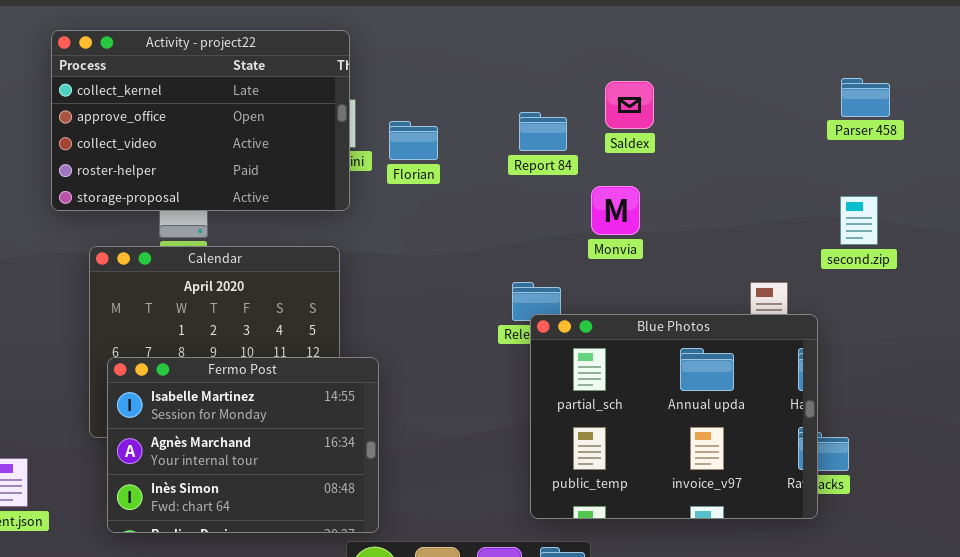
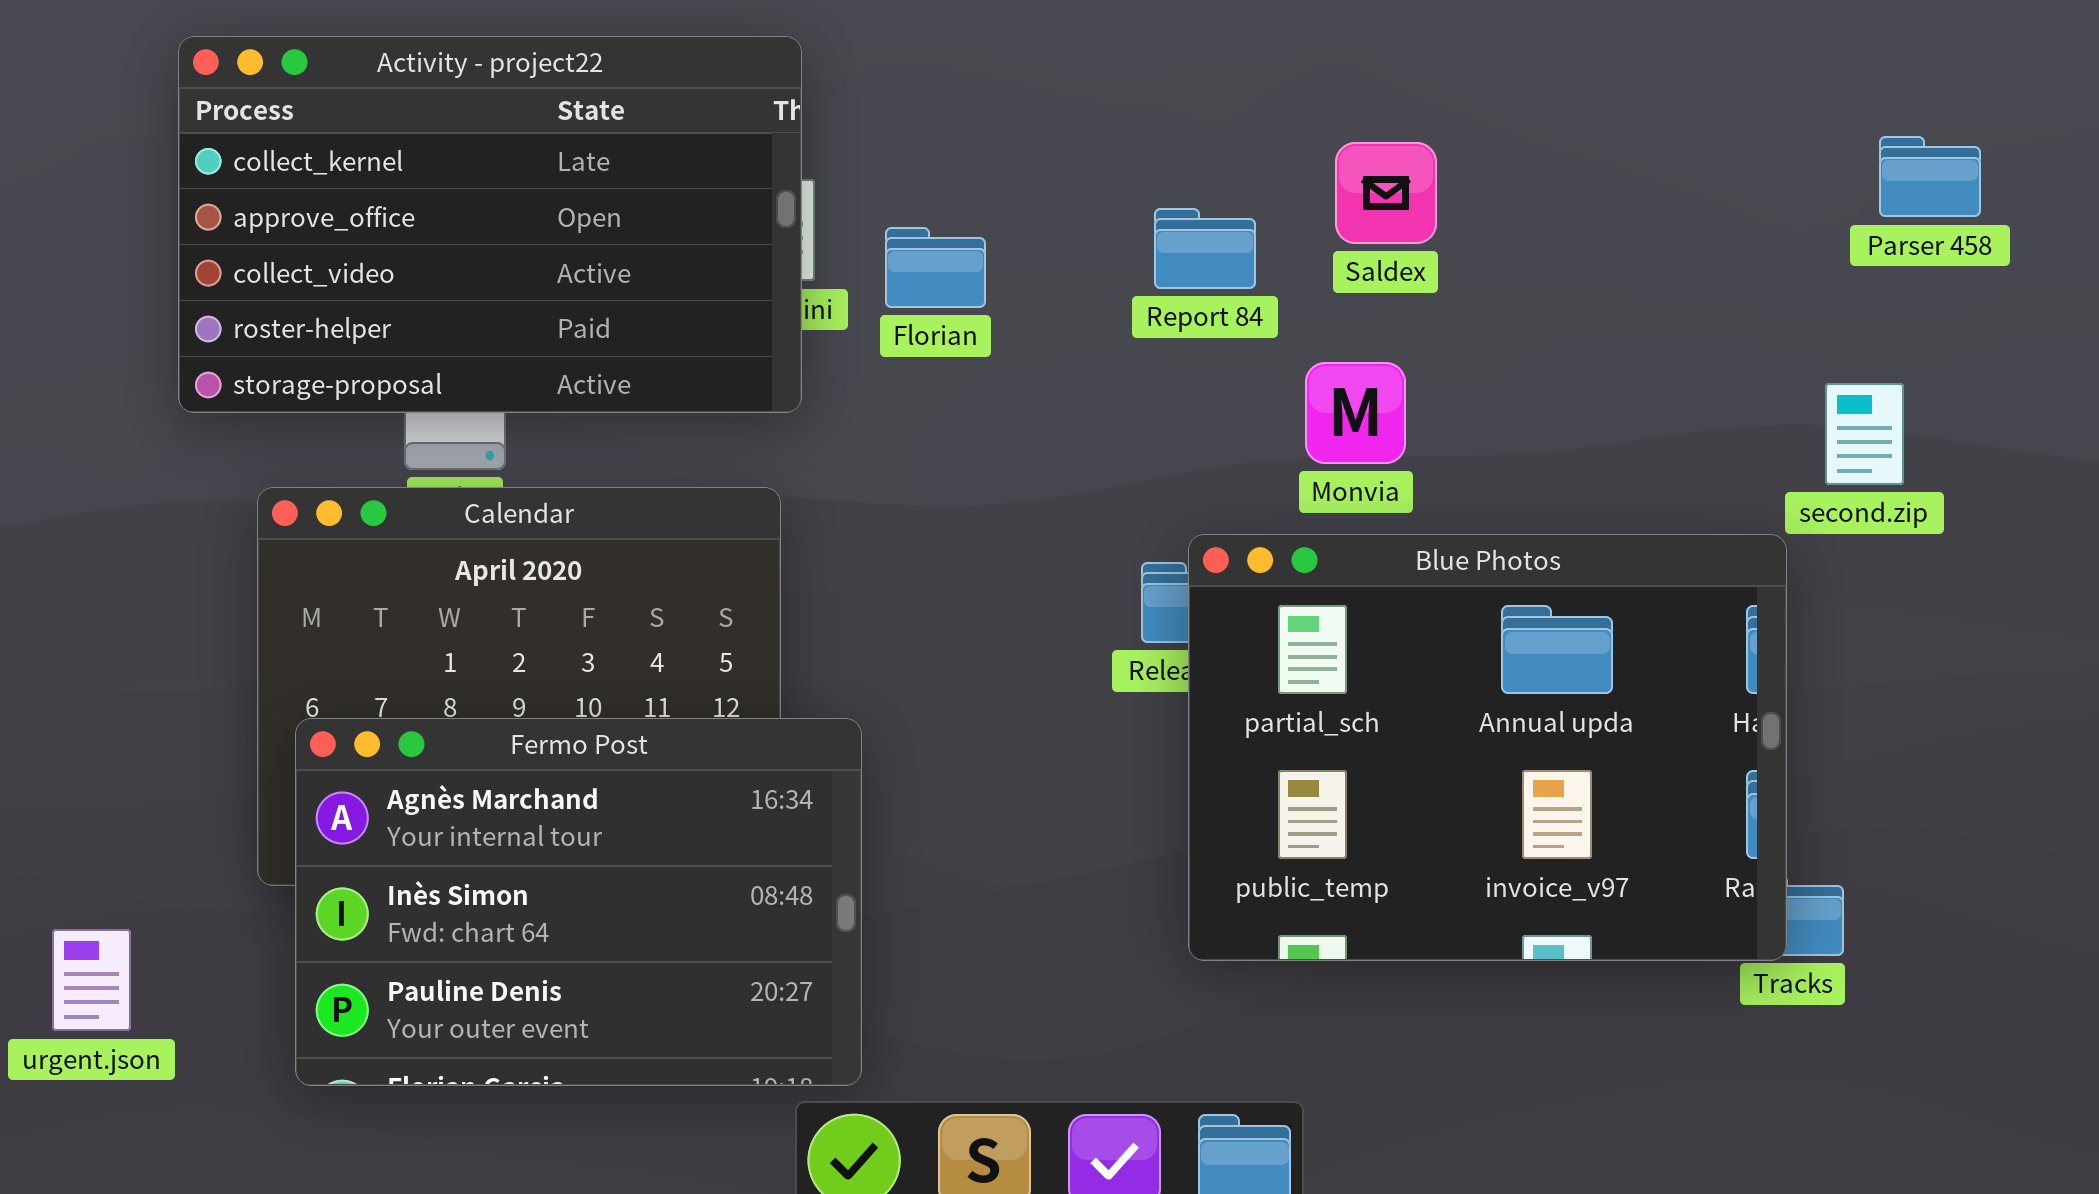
Parser 458: [841,78,890,117] -> [1879,136,1981,217], moved
Blue Photos: [530,314,818,519] -> [1188,534,1787,961], moved
Fermo Post: [107,357,379,533] -> [295,718,862,1086], scrolled down 1 row

